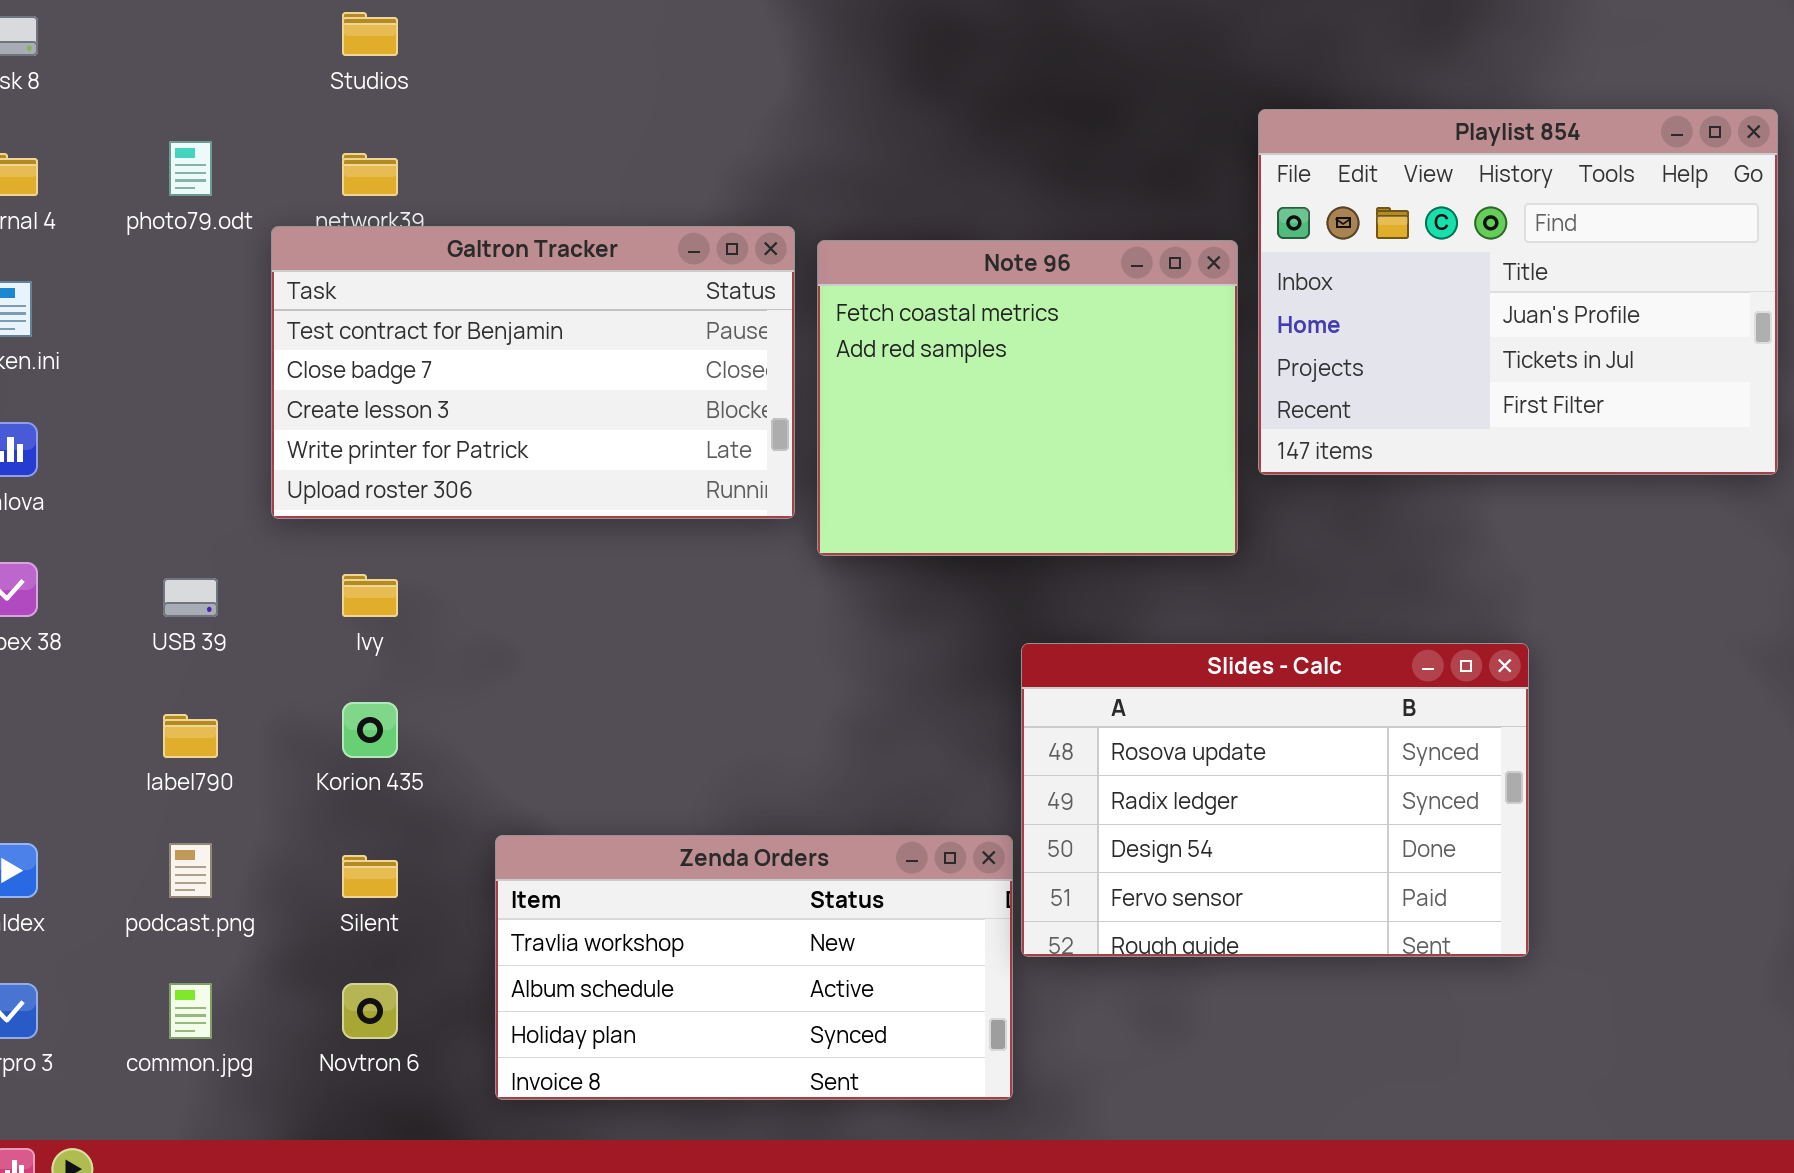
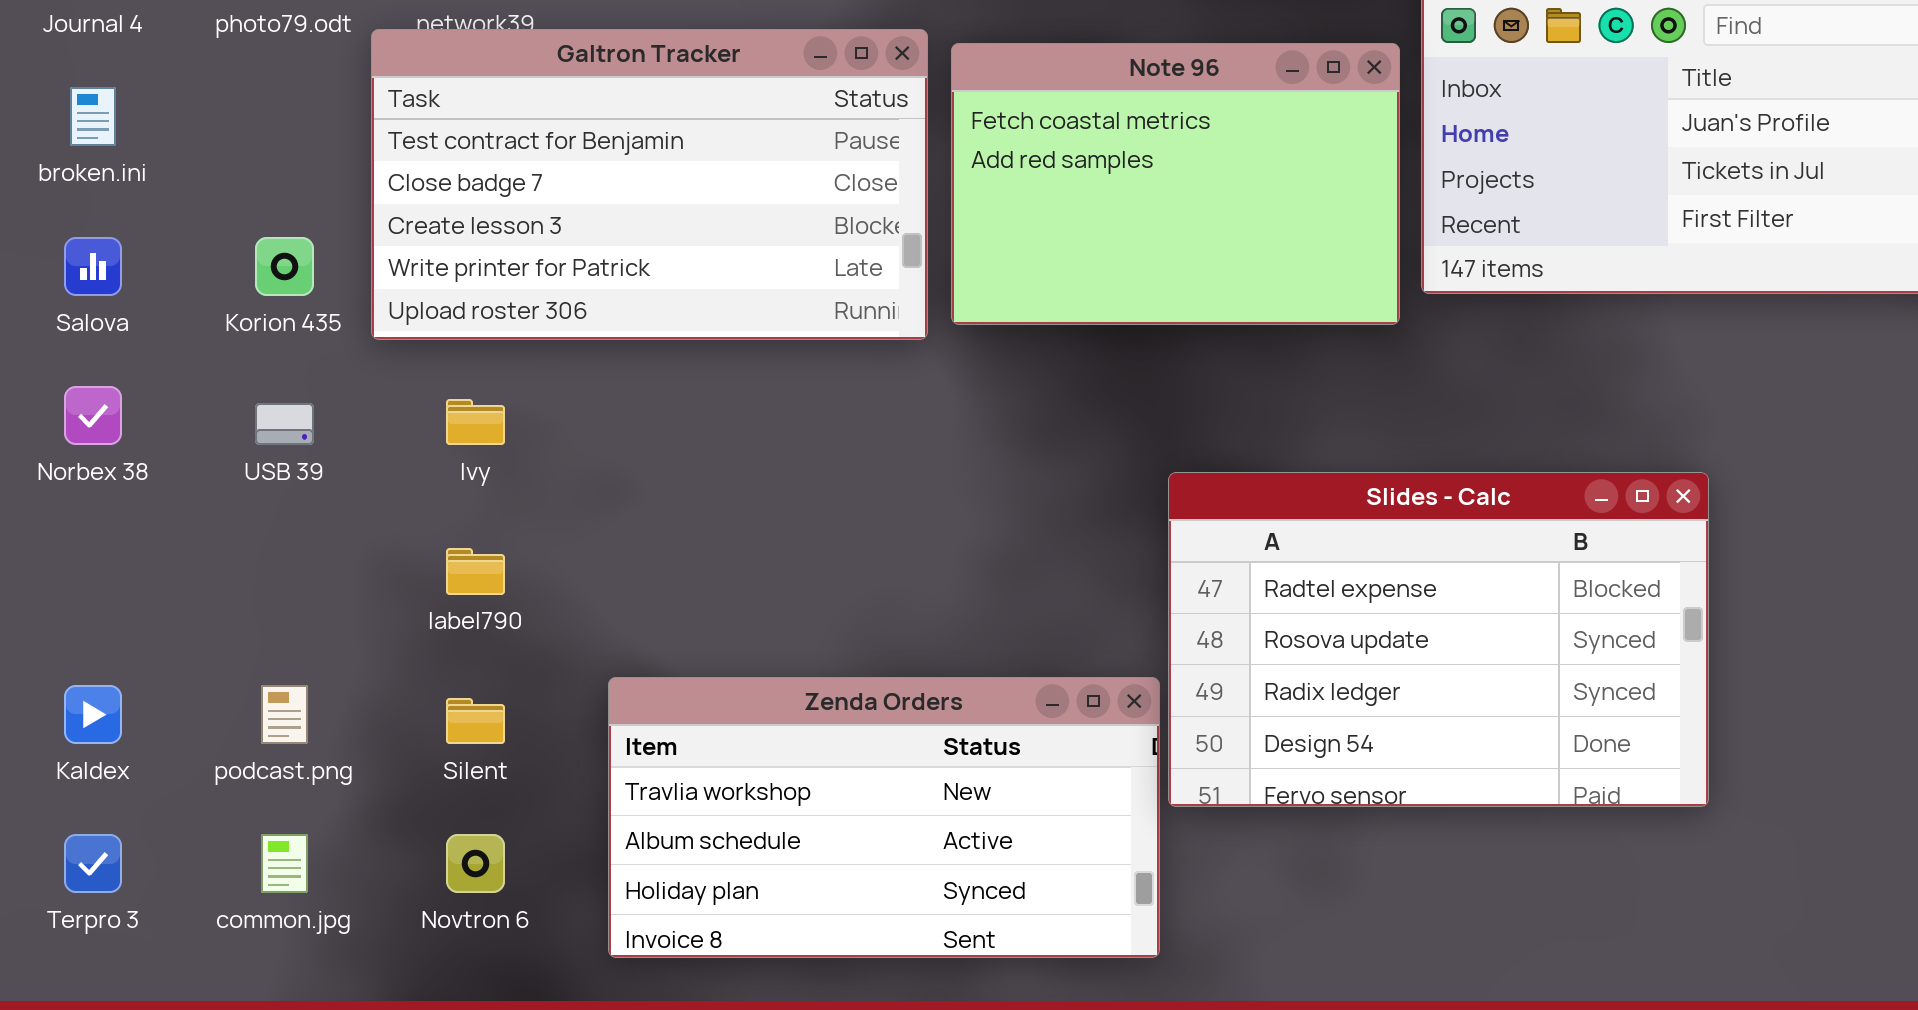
Note 96: [817,240,1238,556] -> [951,43,1400,325], resized
Slides - Calc: [1021,643,1529,957] -> [1168,472,1709,807], scrolled up 1 row
Korion 435: [342,702,398,758] -> [255,237,314,296], moved
label790: [163,714,218,758] -> [446,548,505,595], moved

